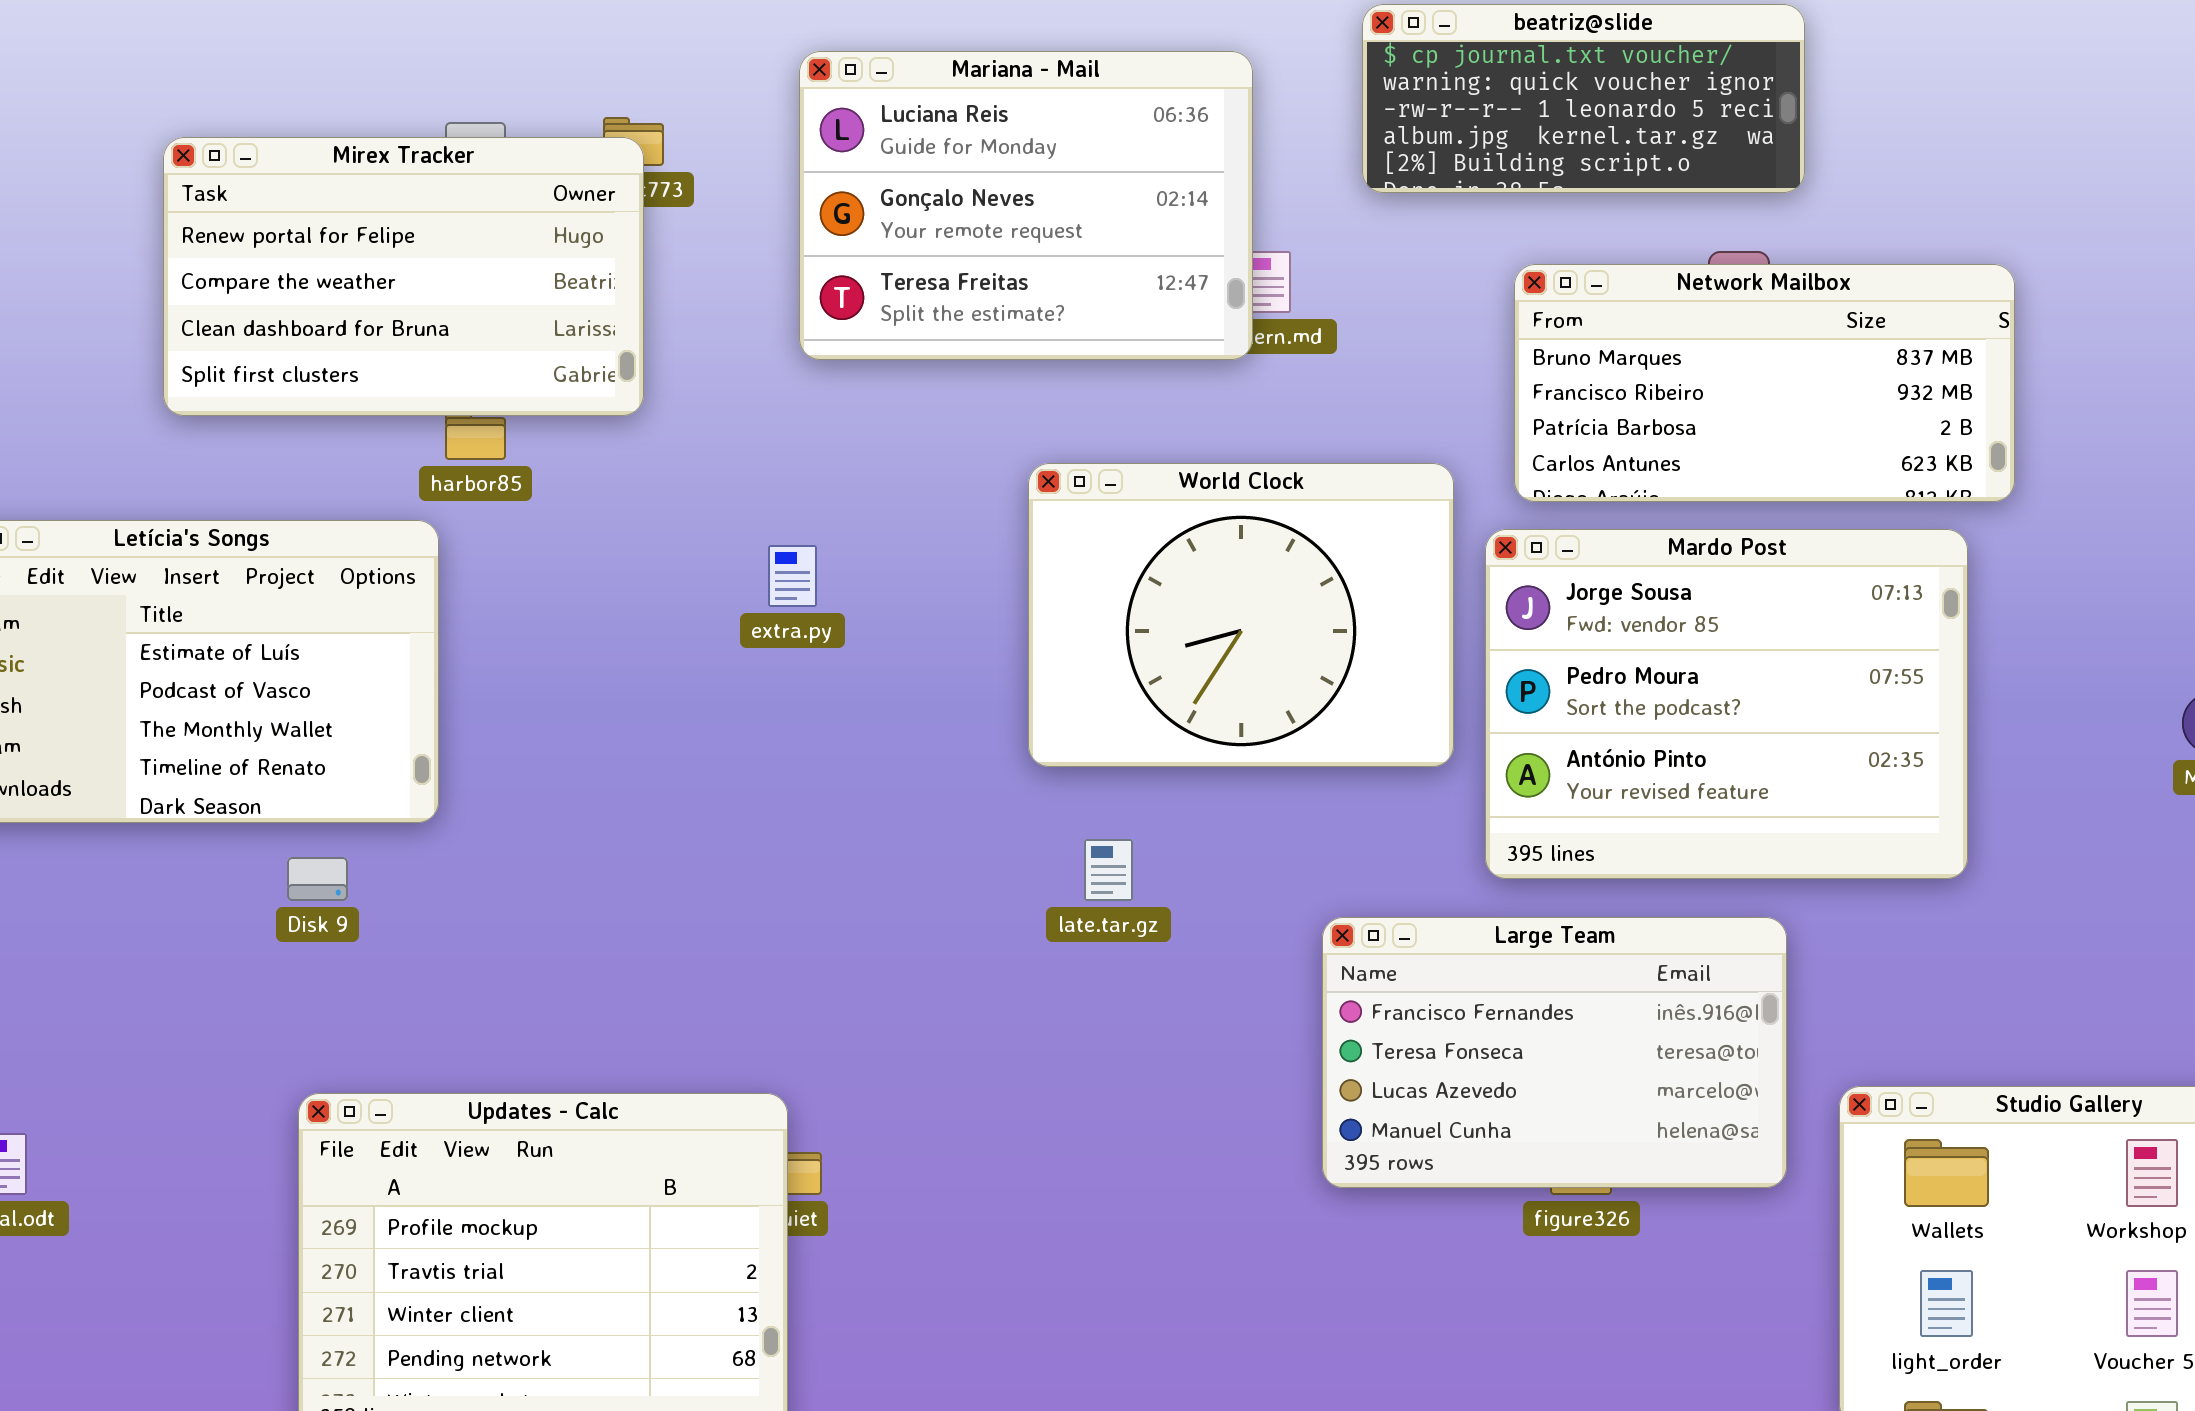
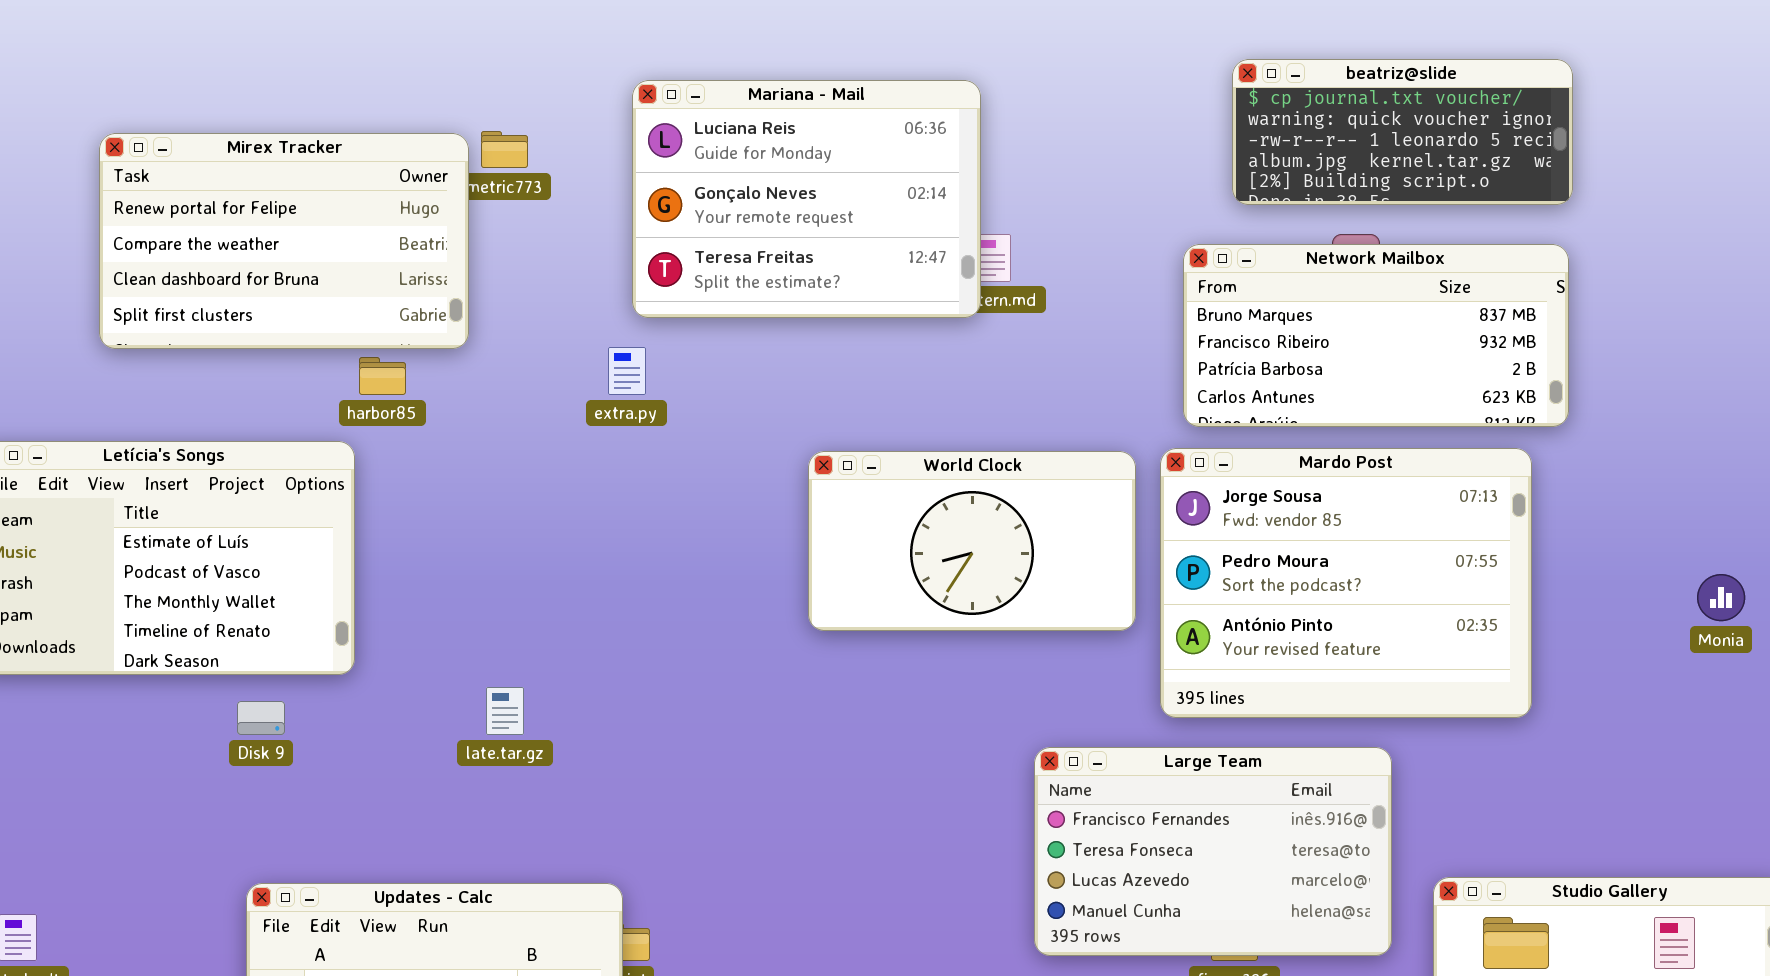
beatriz@slide: [1362,4,1805,193] -> [1232,59,1573,205], moved
Mirex Tracker: [163,137,644,416] -> [99,133,469,349], moved
World Clock: [1028,463,1454,767] -> [808,451,1136,631], resized
extra.py: [768,545,817,607] -> [608,347,646,395], moved
late.tar.gz: [1084,839,1133,901] -> [486,687,524,735], moved

